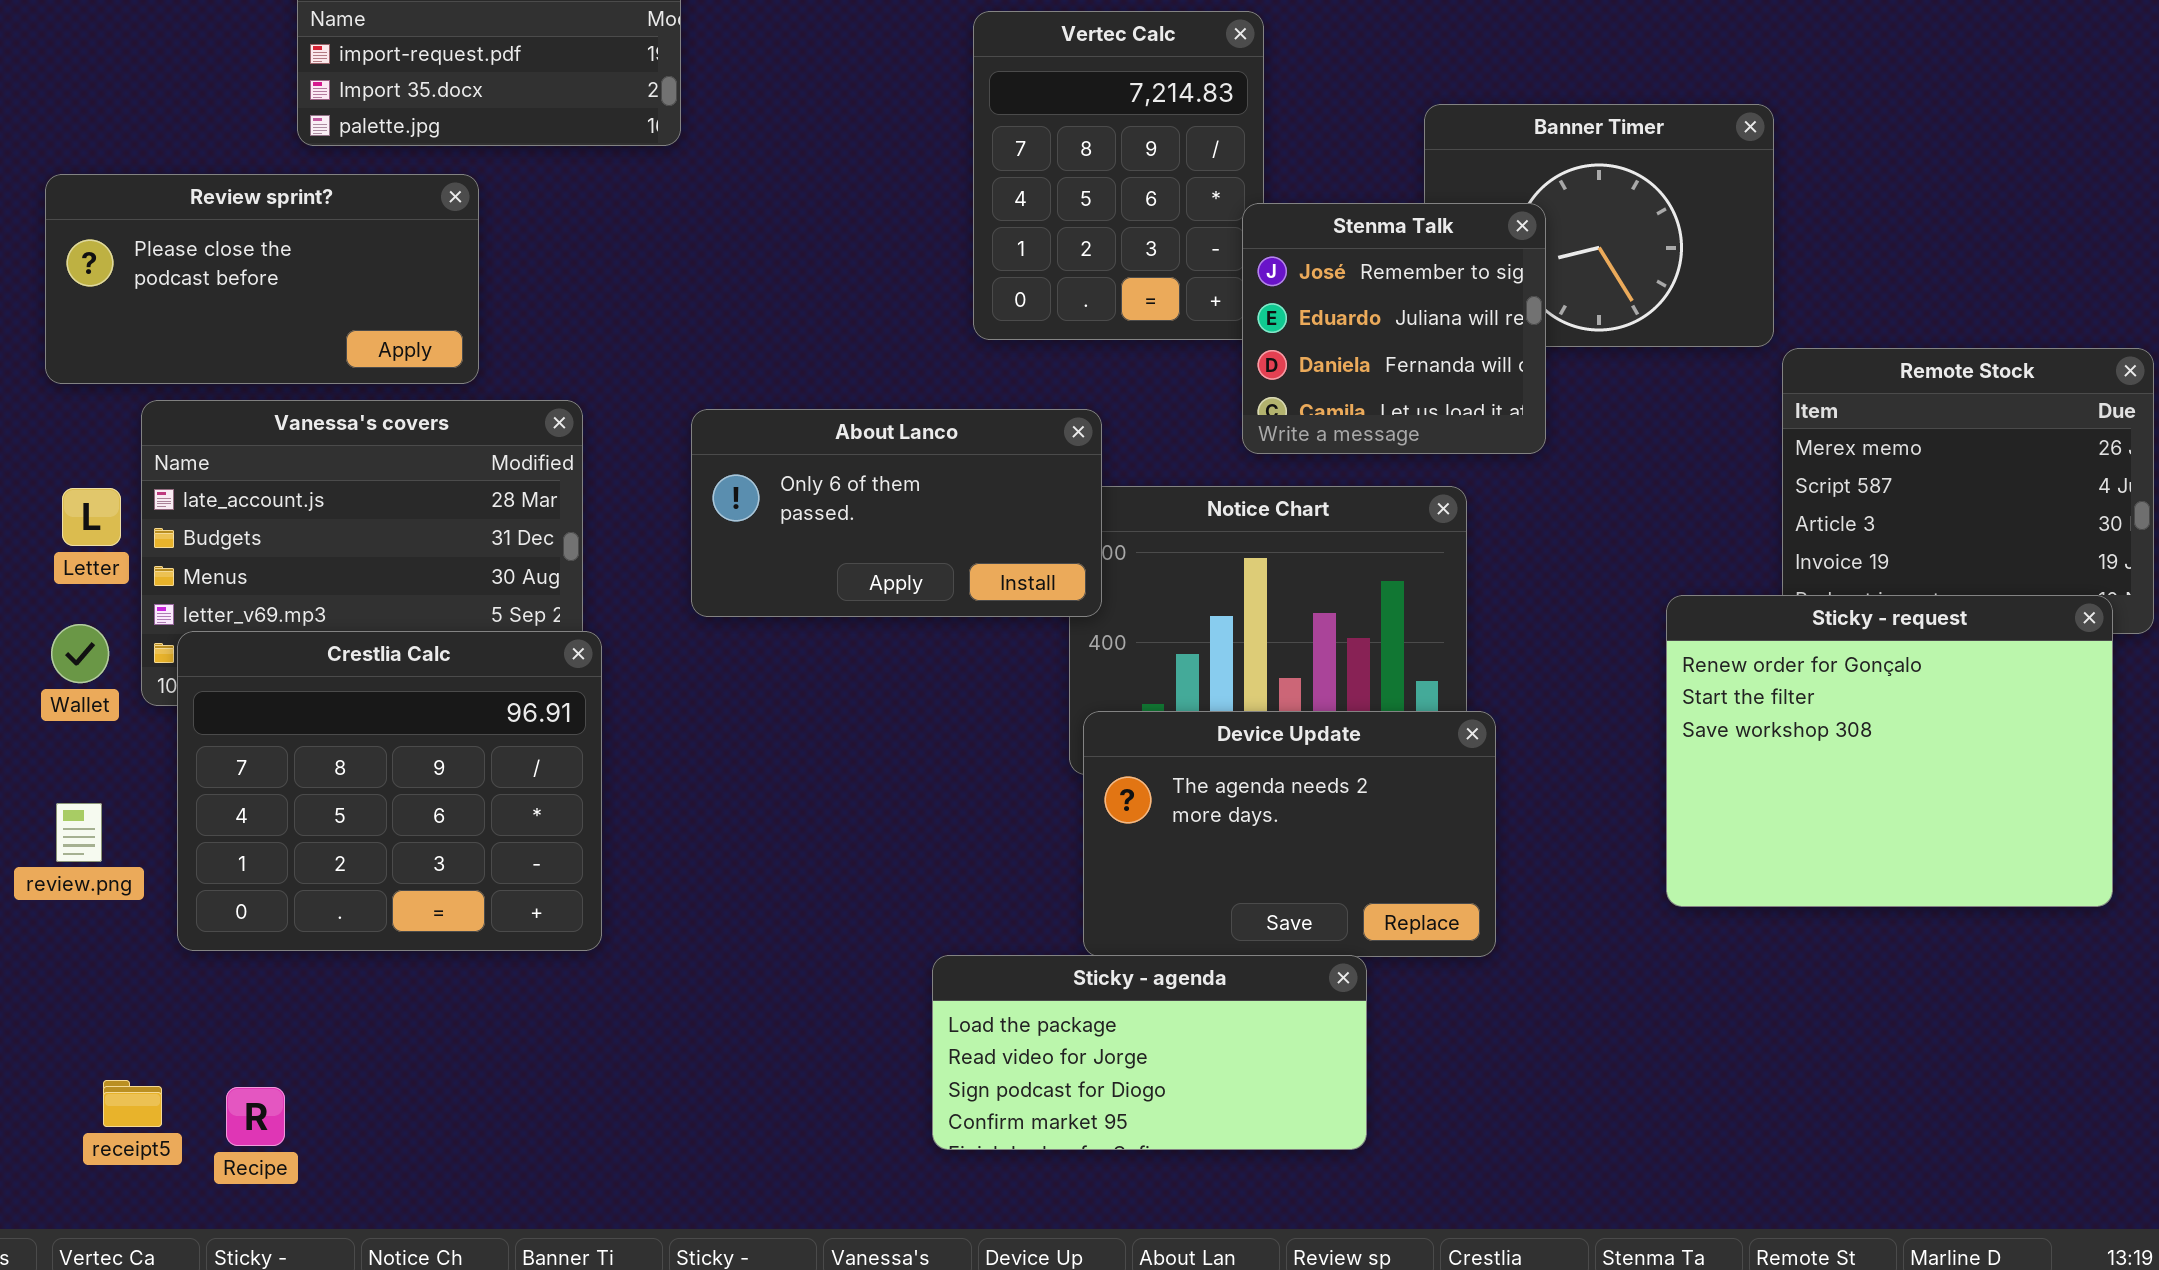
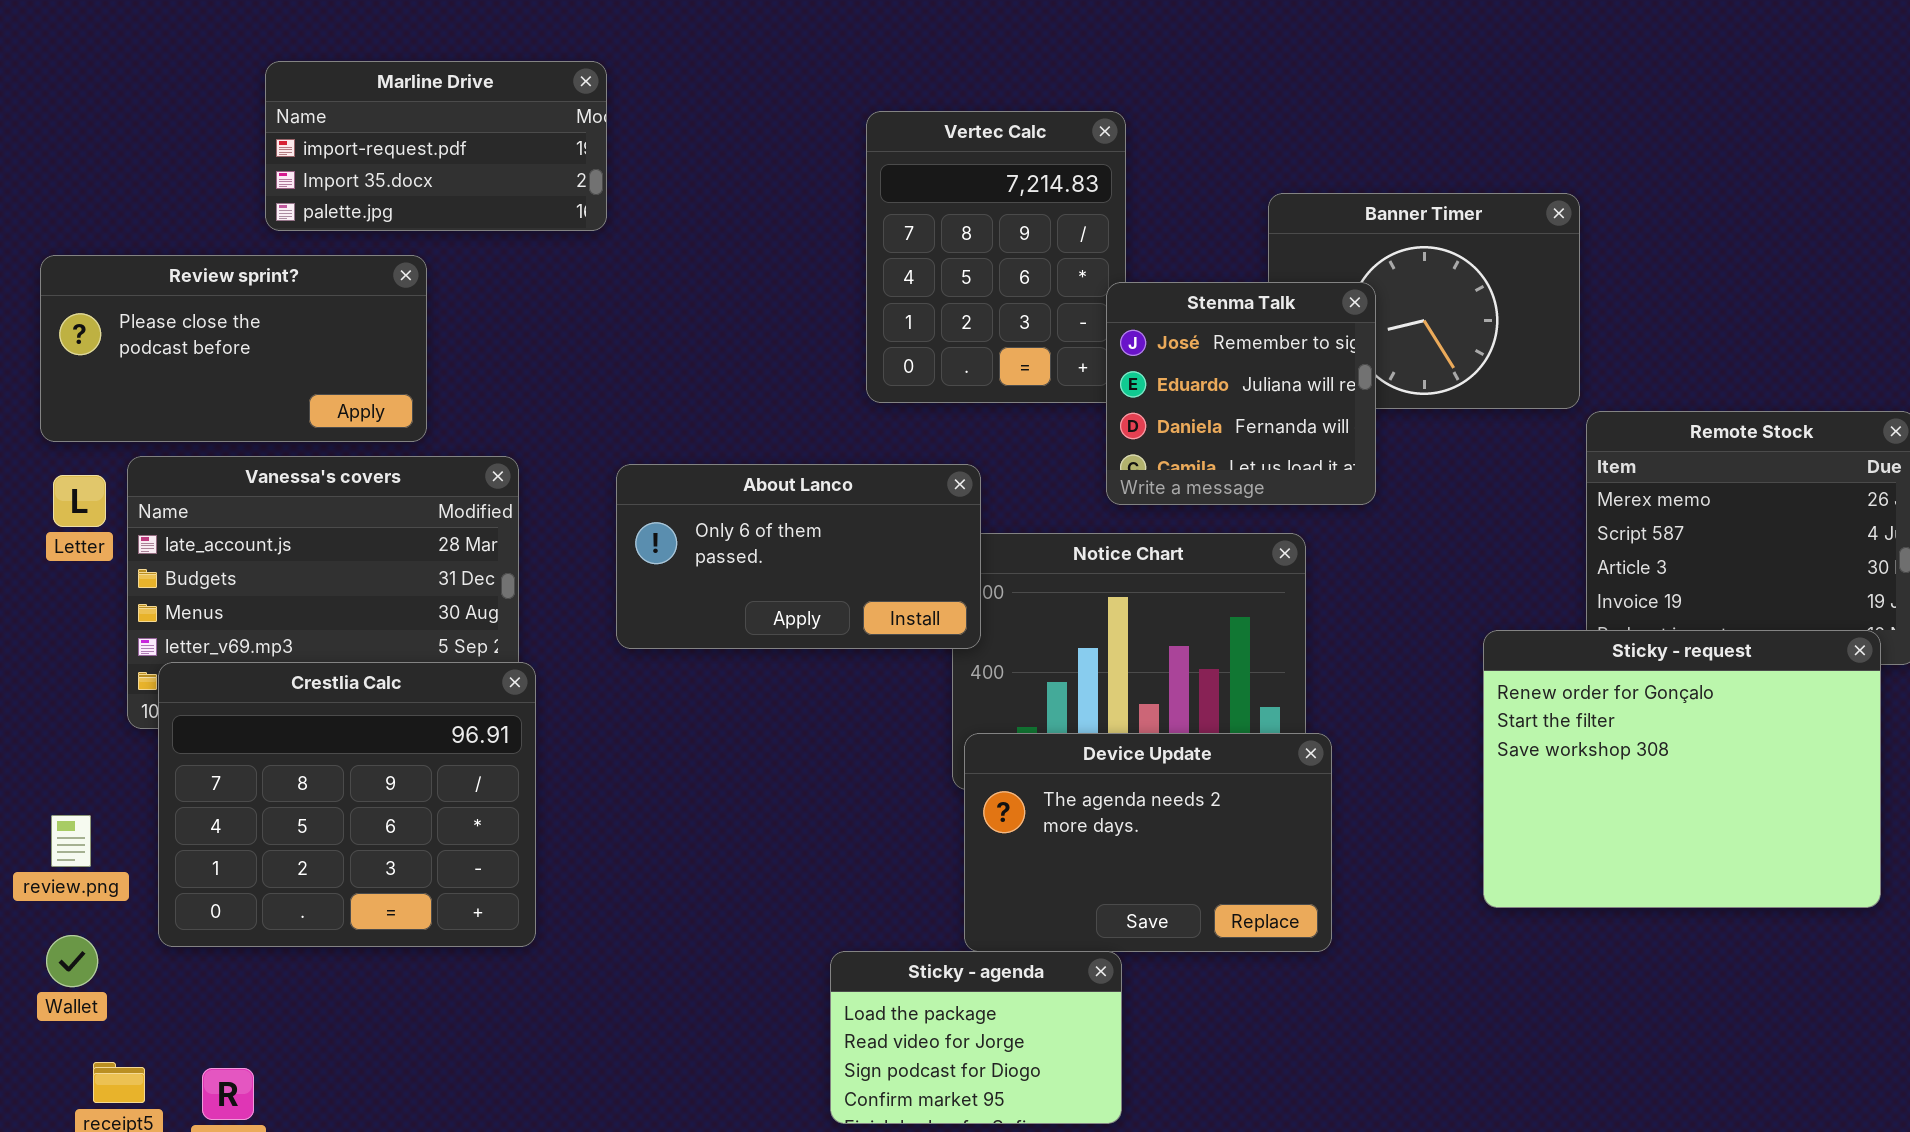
Letter: [62,488,121,546] -> [53,475,106,527], moved
Wallet: [51,624,109,683] -> [46,935,98,987], moved
Sticky - agenda: [932,955,1367,1150] -> [830,951,1122,1124], resized

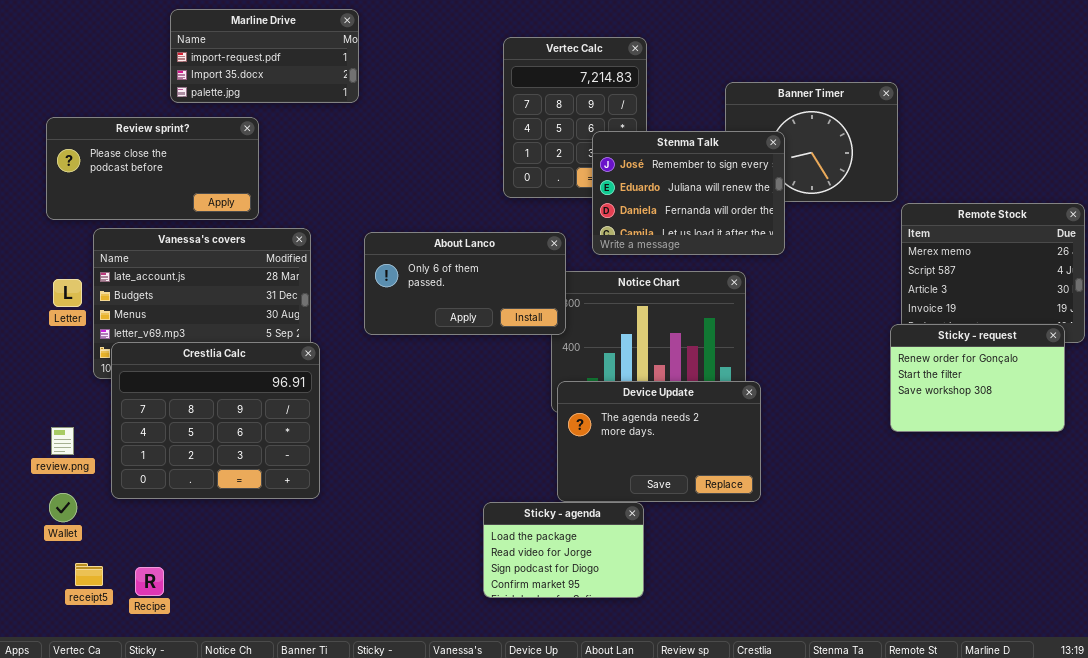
Stenma Talk: [1106,282,1376,505] -> [592,131,785,255], resized
Letter: [53,475,106,527] -> [53,279,82,307], moved
Sticky - request: [1483,630,1881,908] -> [890,324,1065,432], resized

